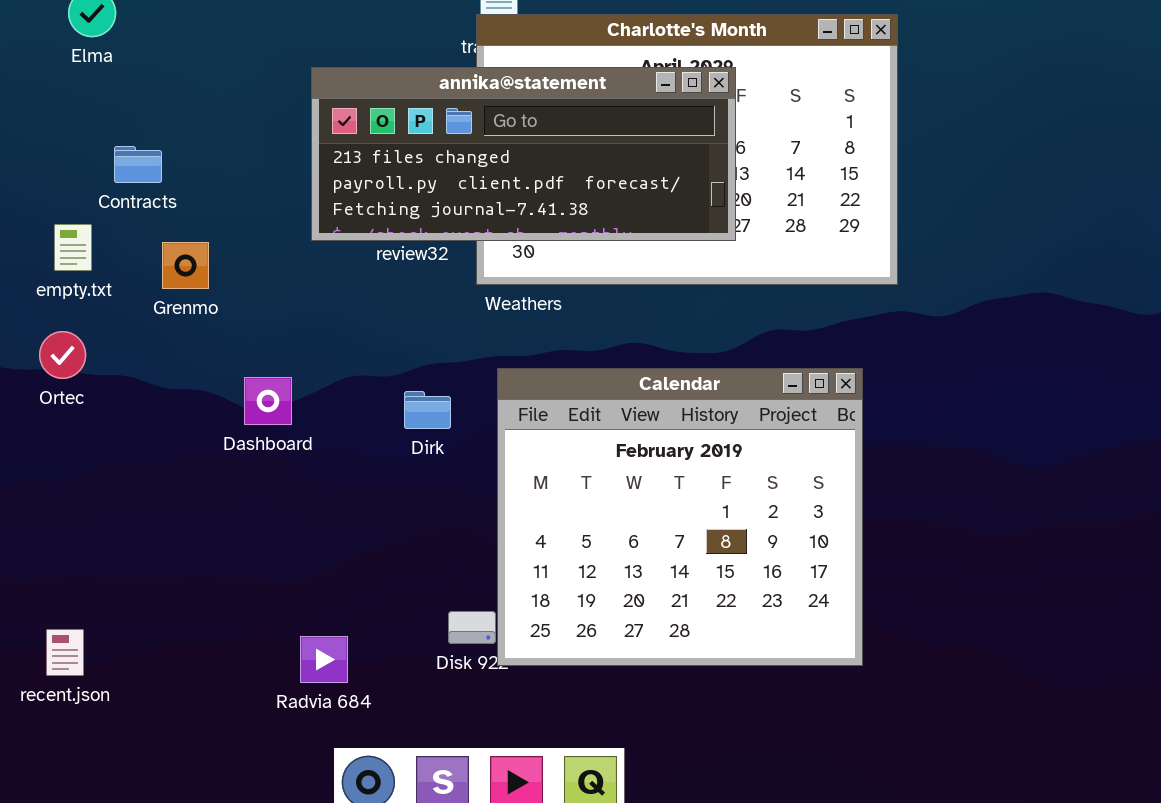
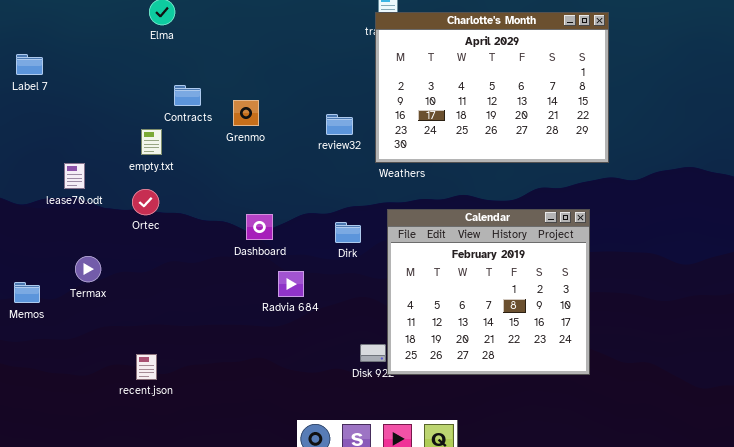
annika@statement: [311,67,736,241] -> none, closed
Grenmo: [162,242,209,289] -> [233,100,259,126], moved
Radvia 684: [300,636,348,683] -> [278,271,304,297], moved

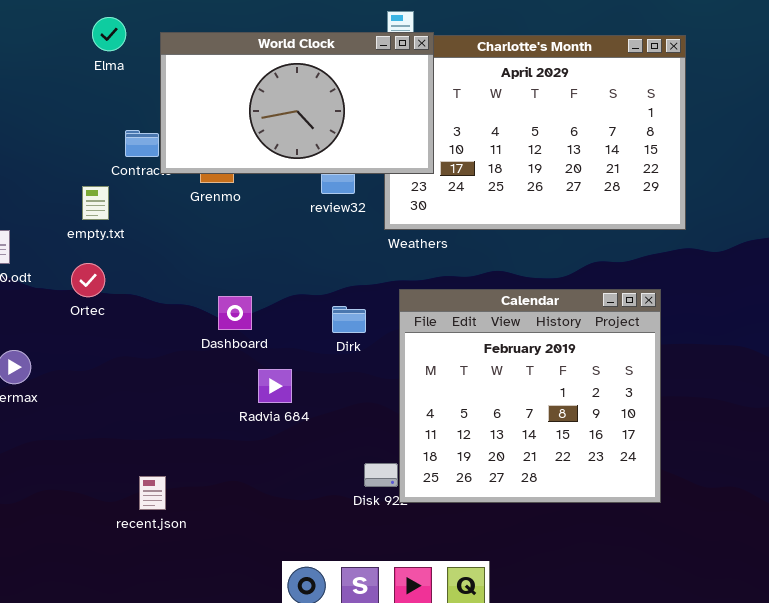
World Clock: none -> [160,32,434,174], opened
recent.json: [136,354,157,380] -> [139,476,166,510], moved

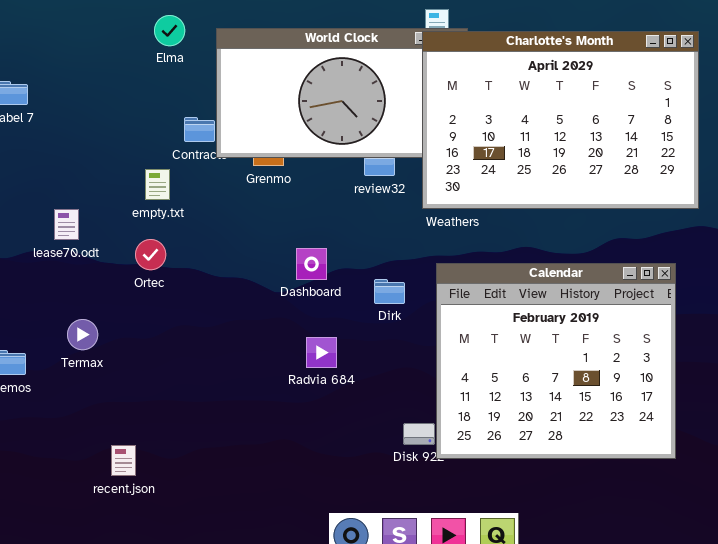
Charlotte's Month: [384,35,686,230] -> [422,31,699,209], raised
Dashboard: [218,296,252,330] -> [296,248,327,280], moved
recent.json: [139,476,166,510] -> [111,445,136,476], moved

